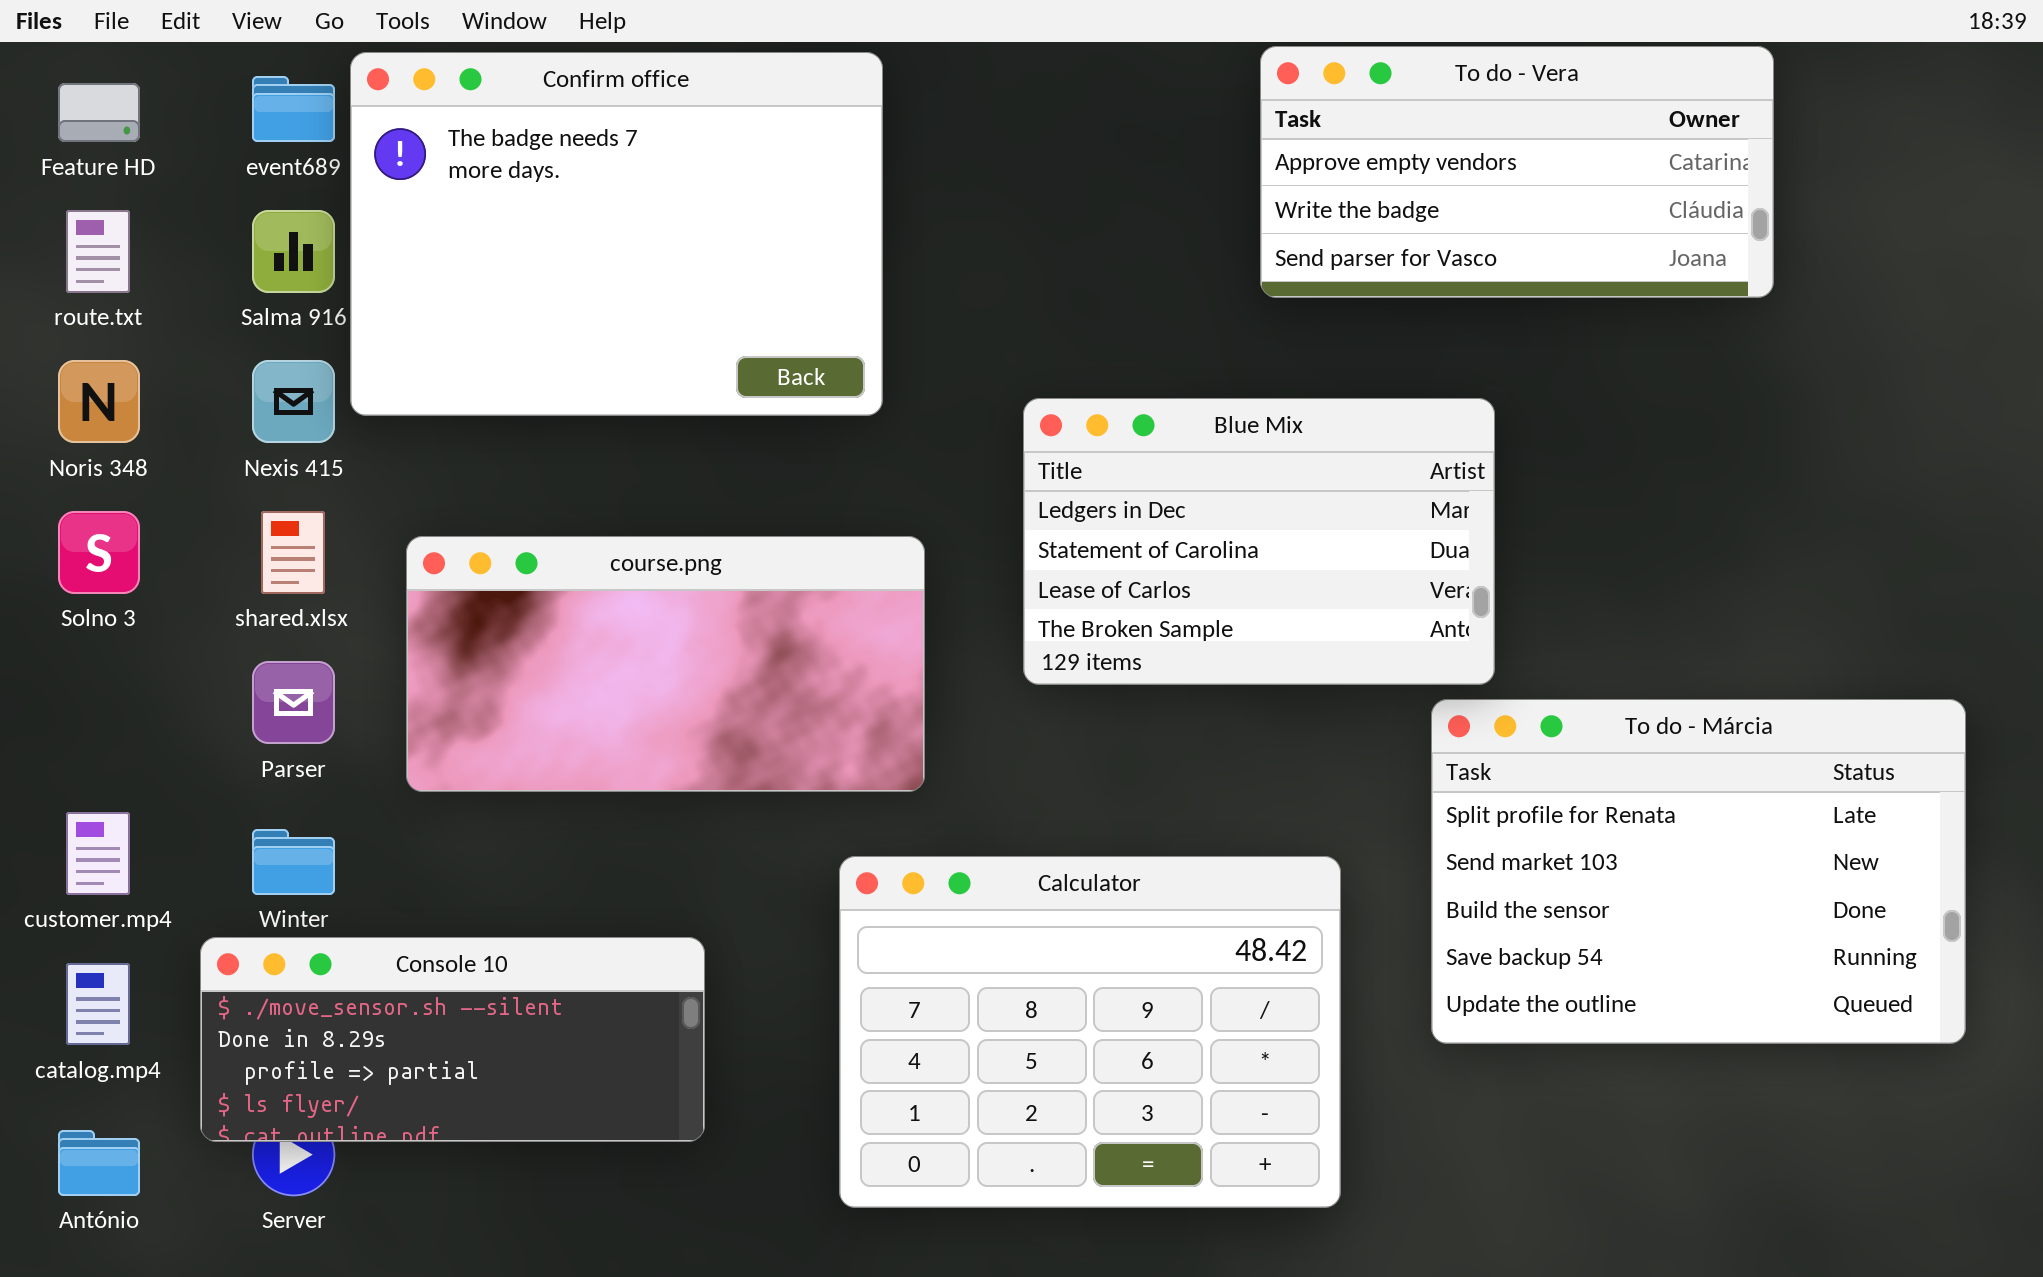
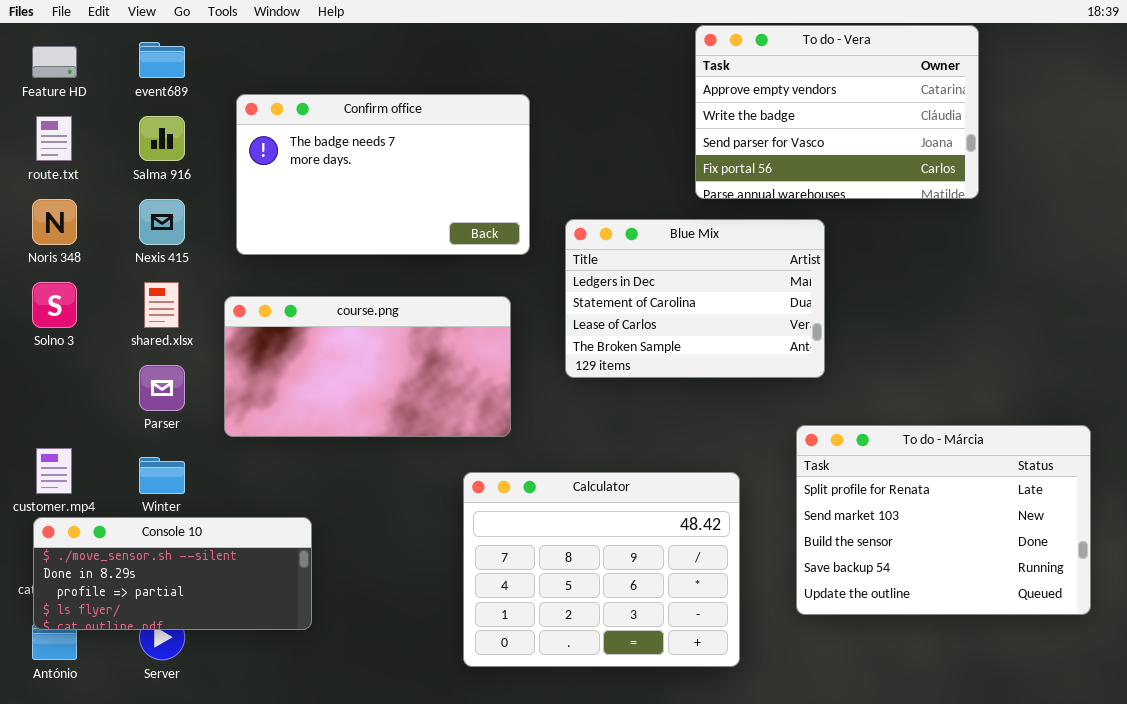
To do - Vera: [1260,46,1774,298] -> [695,25,979,199], resized
Confirm office: [350,52,883,416] -> [236,94,530,255], moved, resized
To do - Márcia: [1431,699,1966,1044] -> [796,425,1091,615], moved
Console 10: [200,937,705,1142] -> [33,517,312,630], moved

